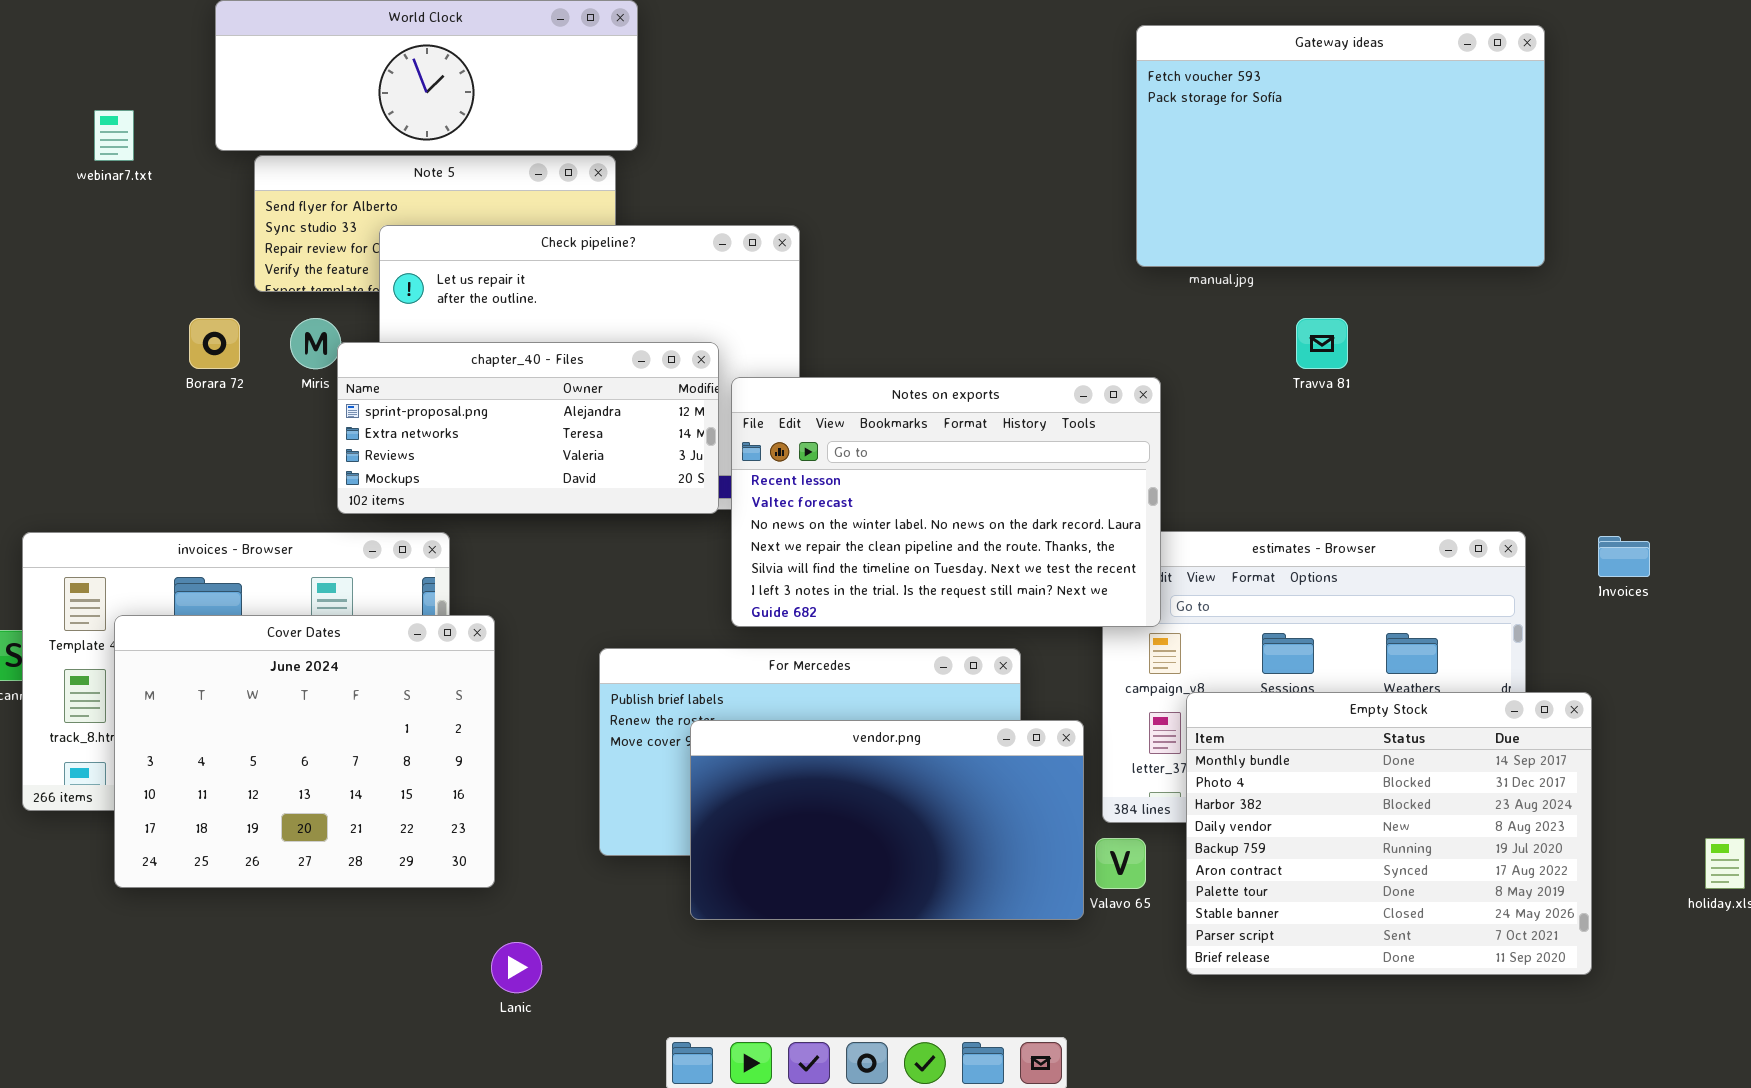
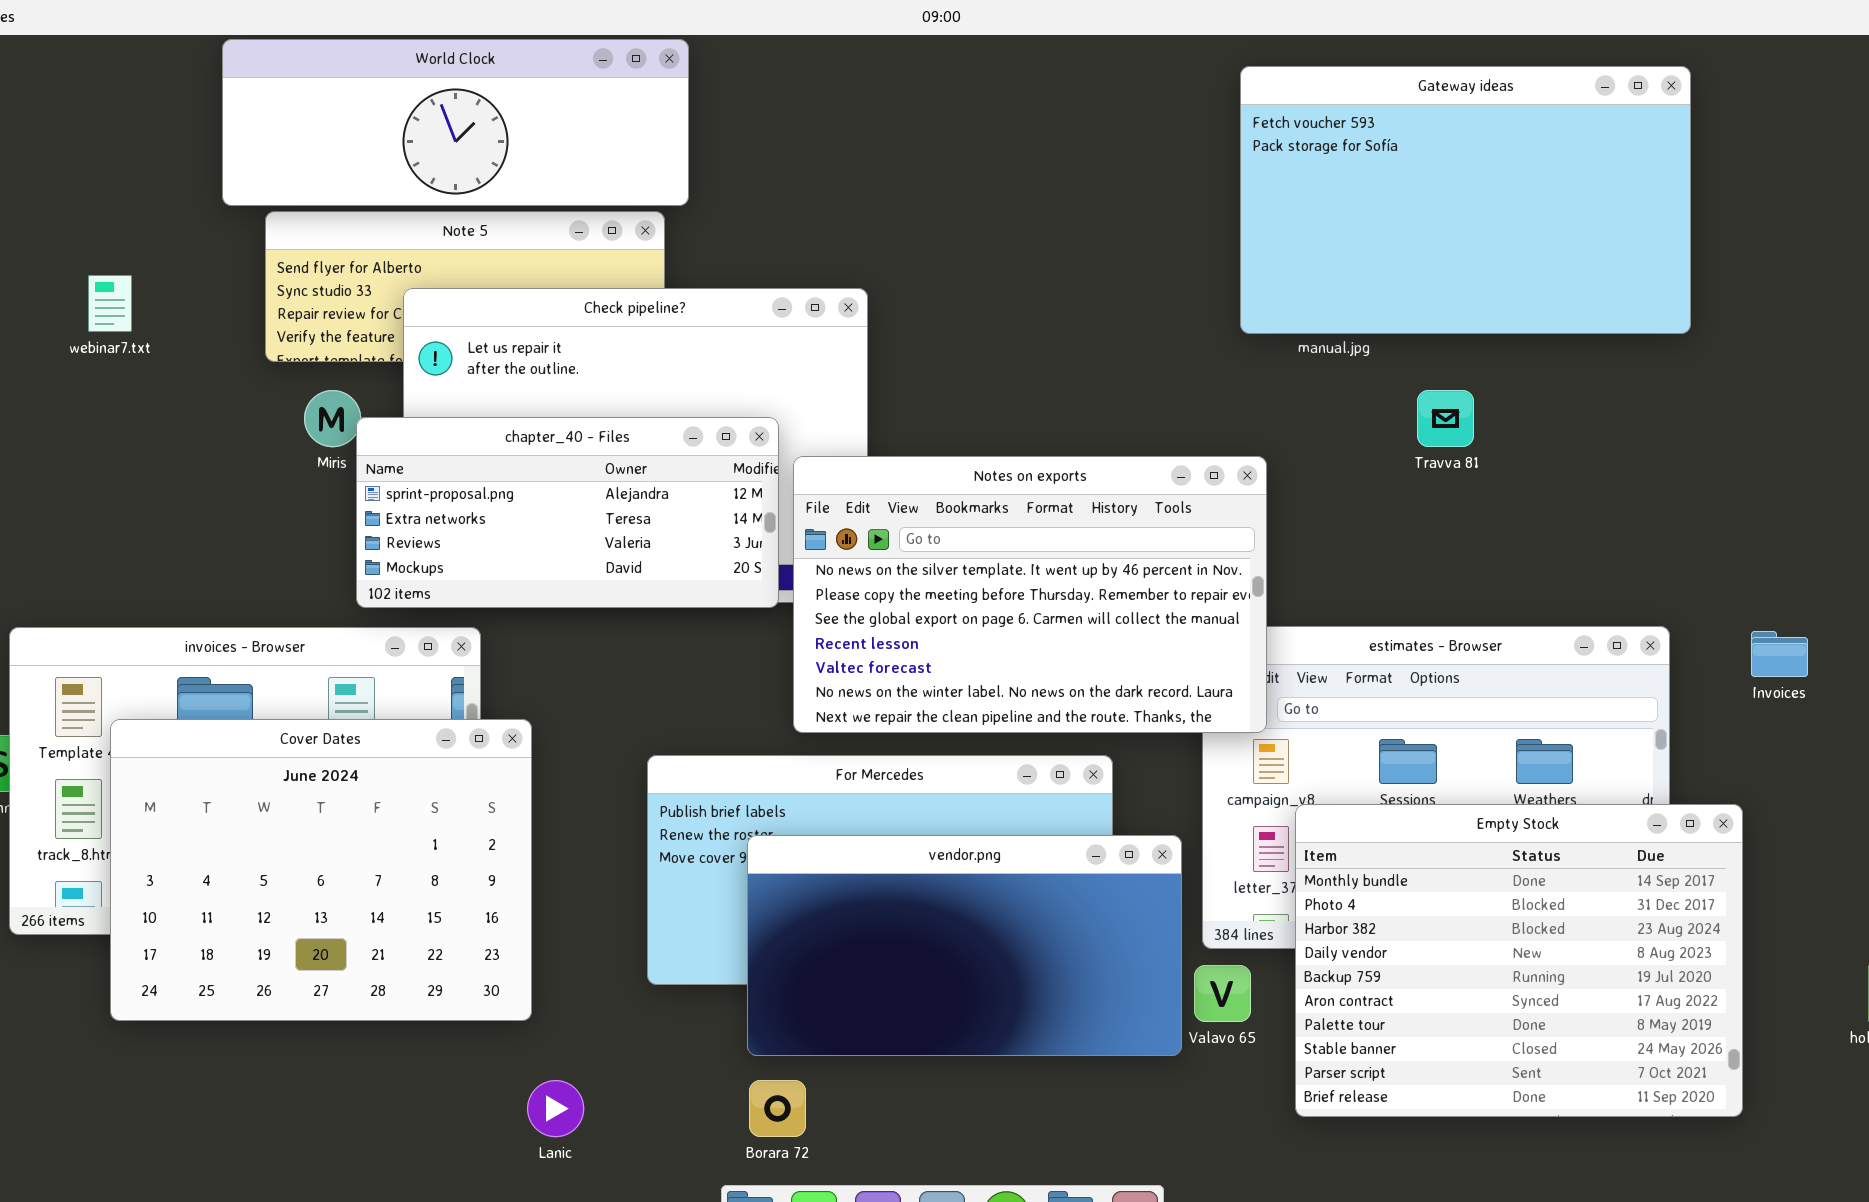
webinar7.txt: [94,110,134,161] -> [88,275,132,332], moved
Borara 72: [189,318,240,369] -> [749,1080,806,1137], moved
Notes on exports: [731,377,1161,627] -> [793,456,1267,733], scrolled up 3 rows

